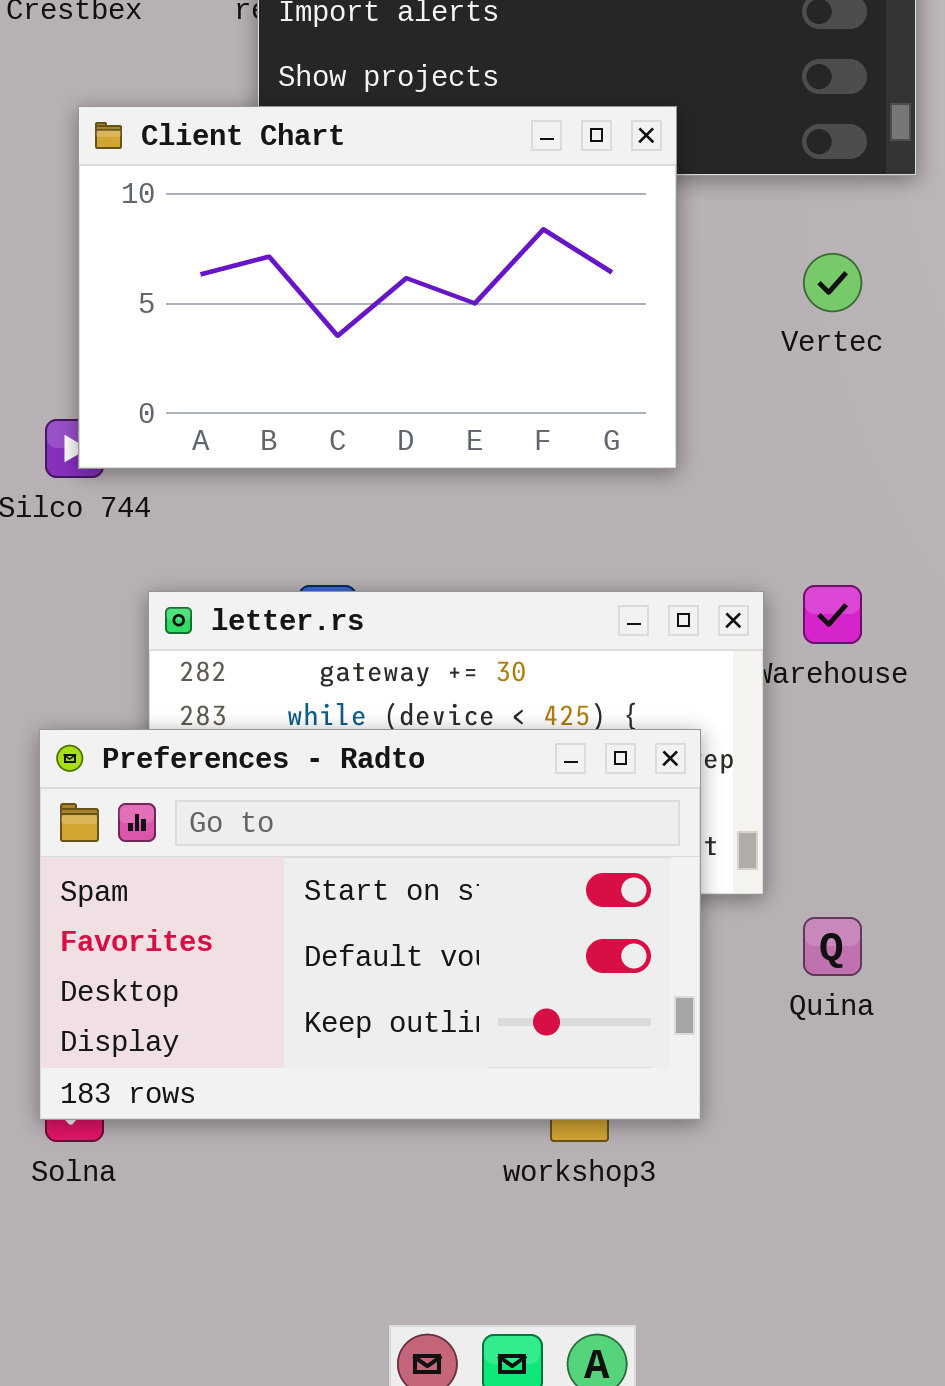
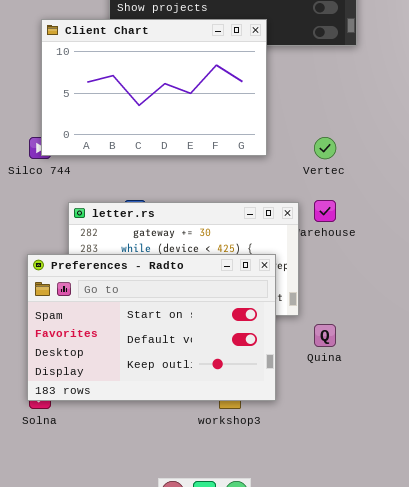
Vertec: [803,253,862,312] -> [314,137,336,159], moved

